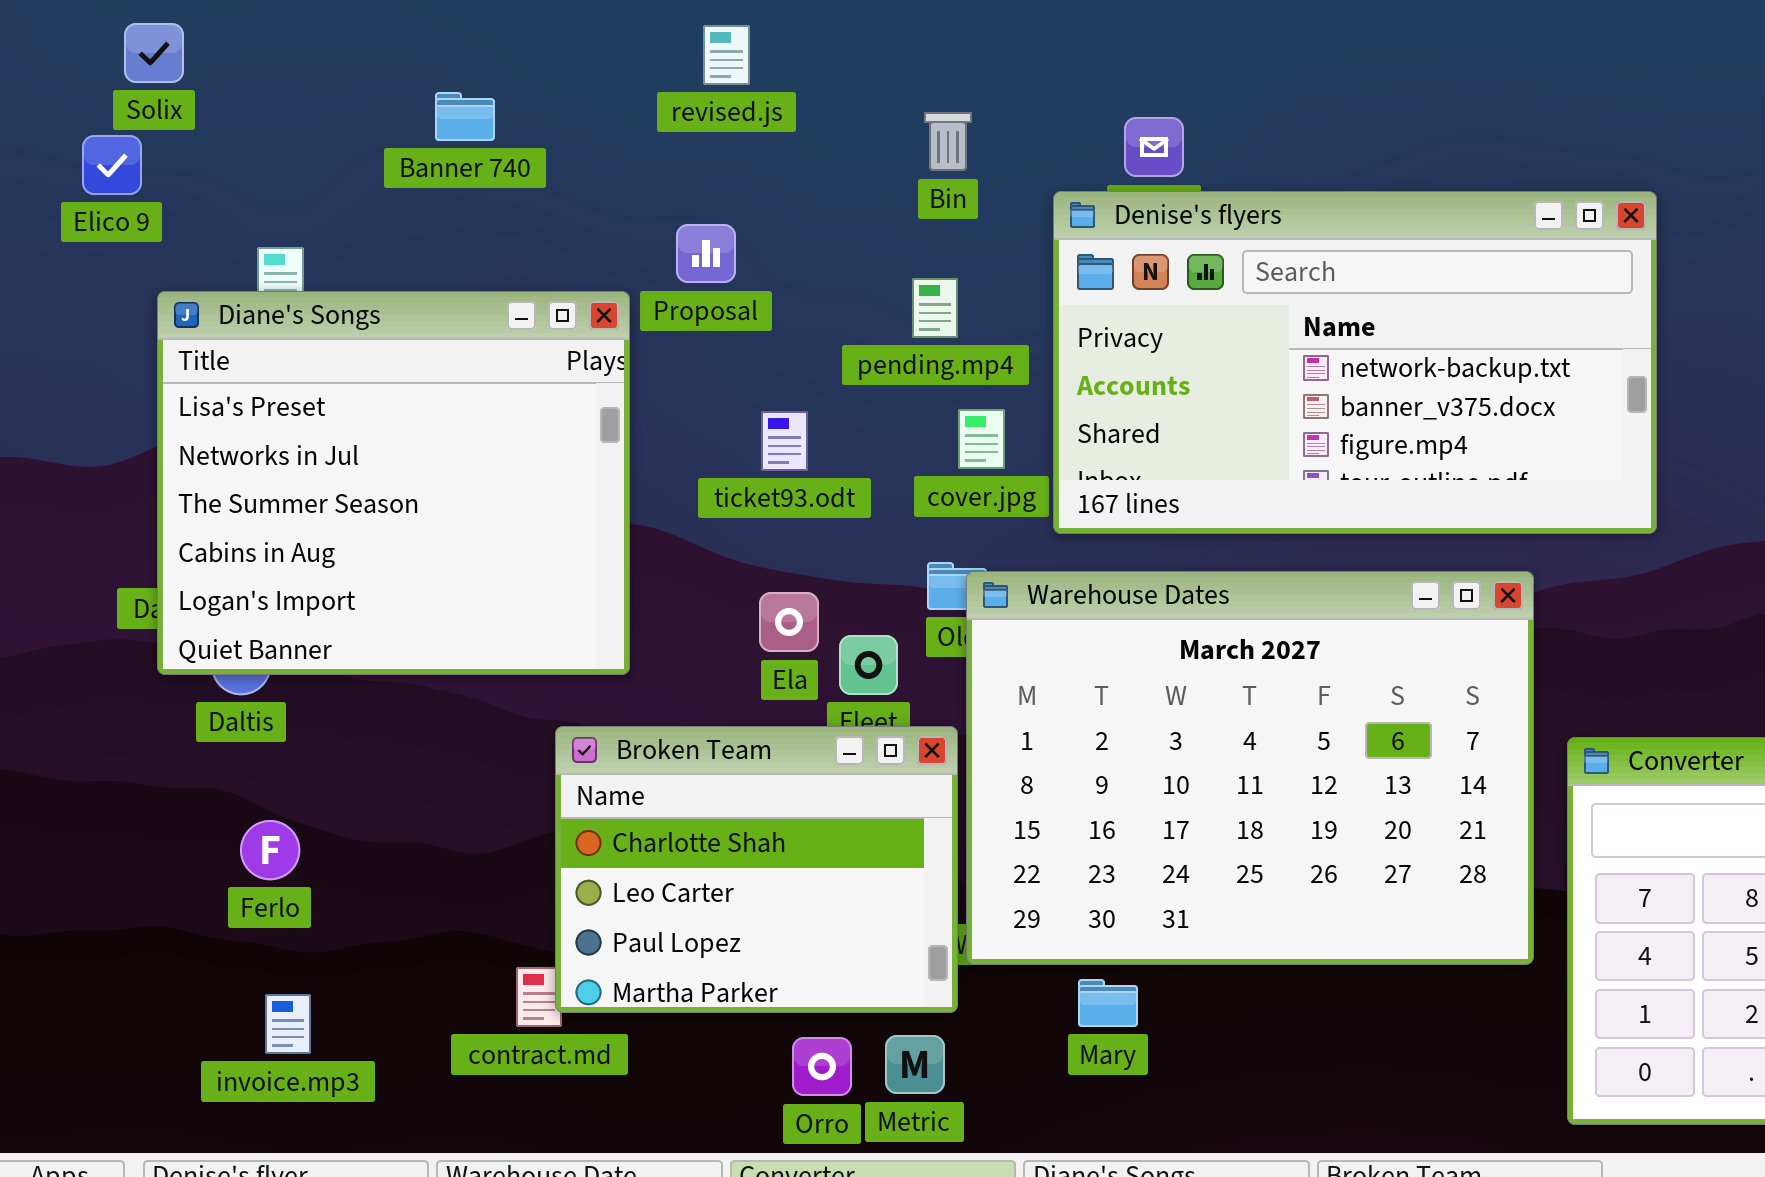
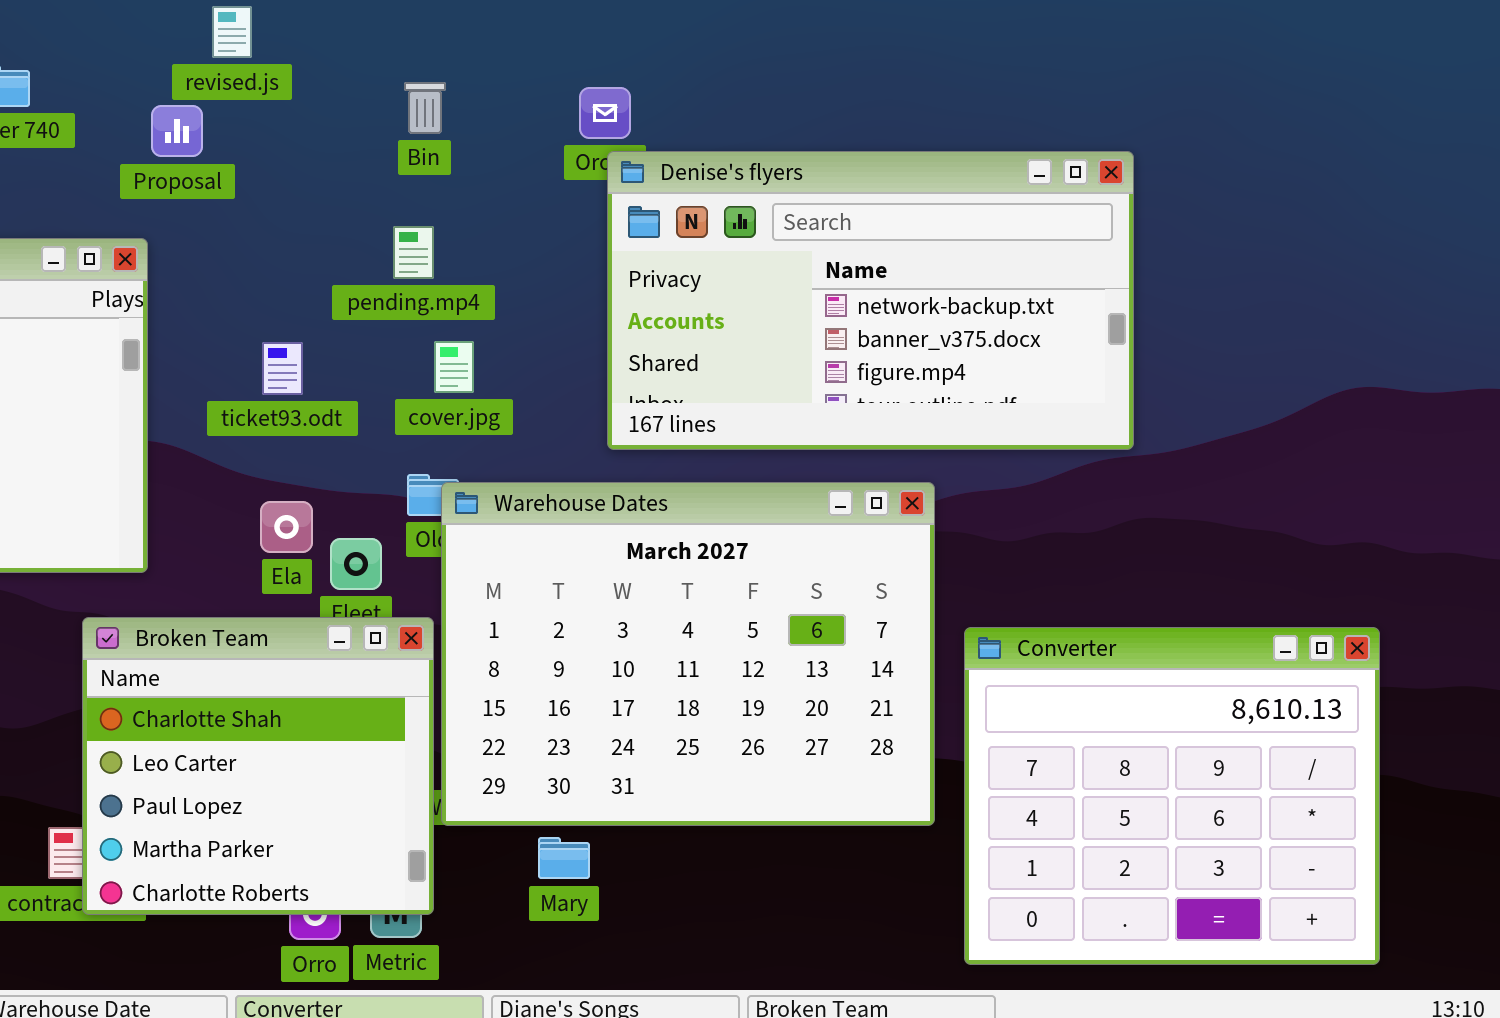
Denise's flyers: [1053,191,1657,534] -> [607,151,1134,450], moved
Proposal: [676,224,736,283] -> [151,105,203,157], moved
Broken Team: [555,726,958,1013] -> [82,617,434,915], resized

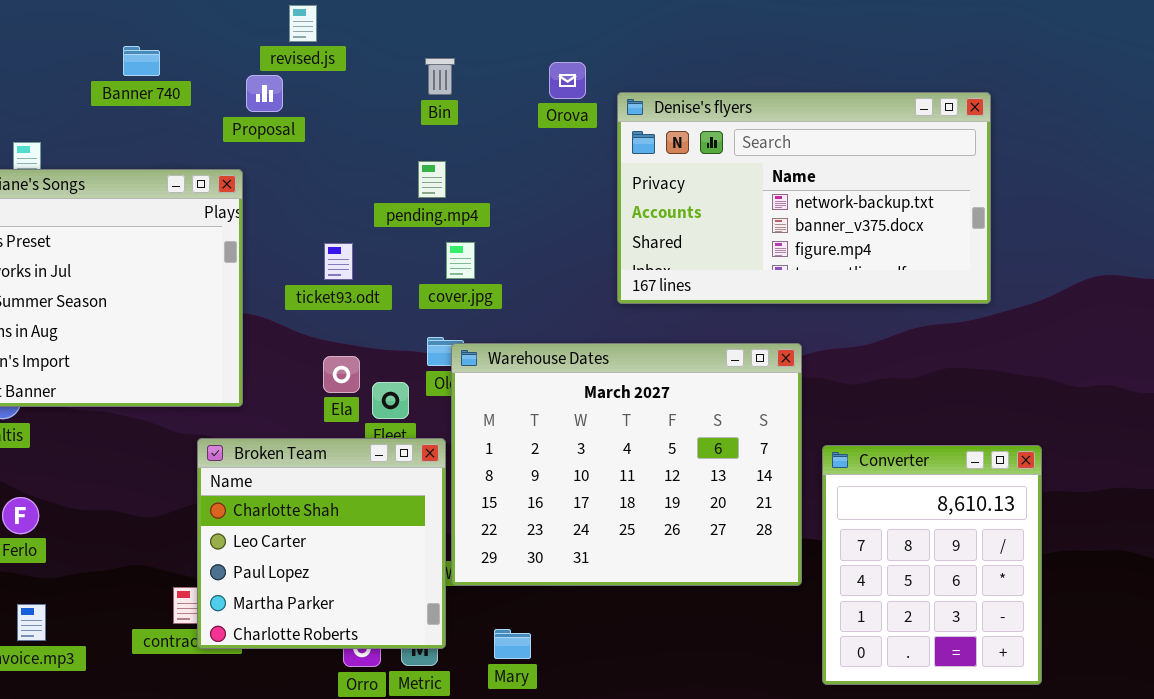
Denise's flyers: [607,151,1134,450] -> [617,92,991,304], moved
Converter: [964,627,1380,965] -> [822,445,1042,685], resized
Mary: [538,837,590,879] -> [494,629,531,659], moved

